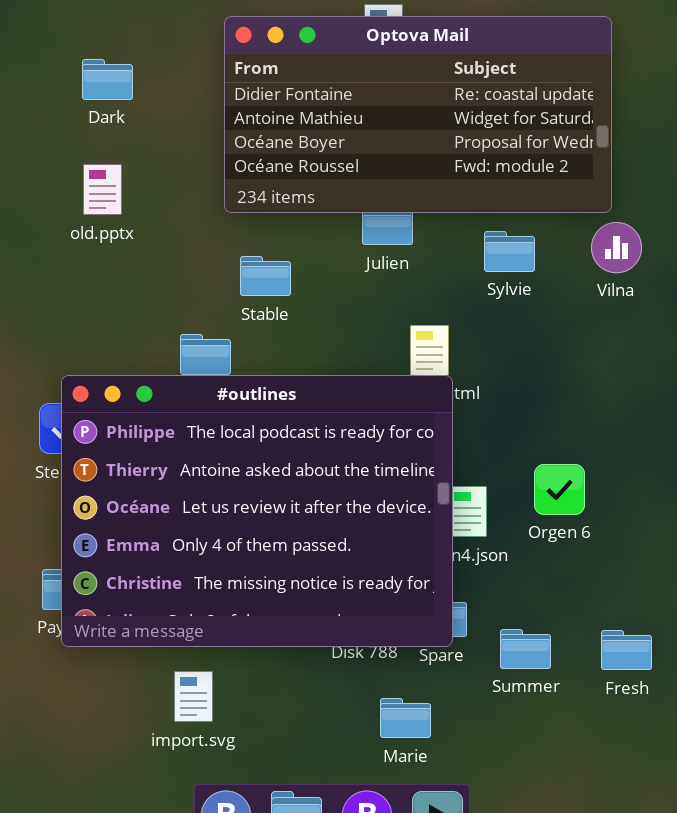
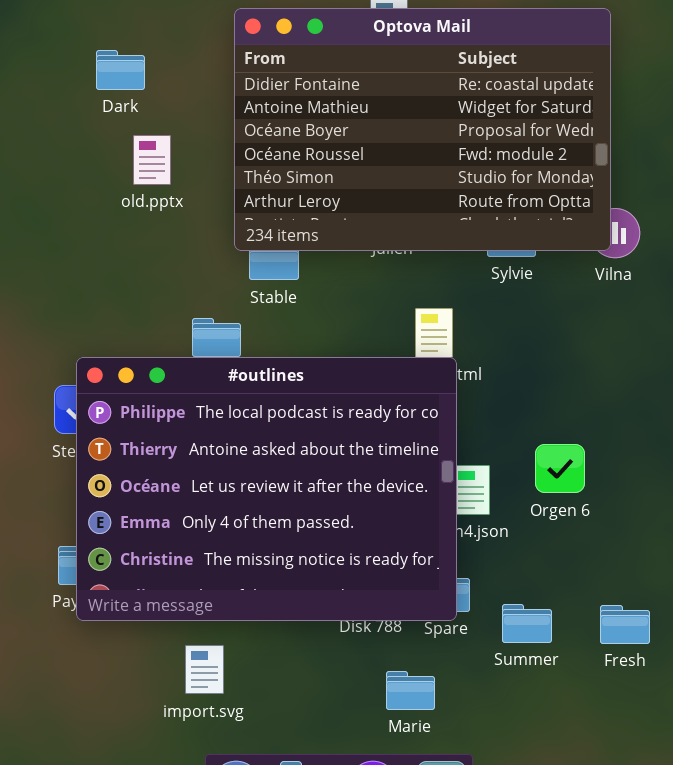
Optova Mail: [224,16,612,213] -> [234,8,611,251], resized
old.pptx: [83,164,122,215] -> [133,135,171,185], moved

